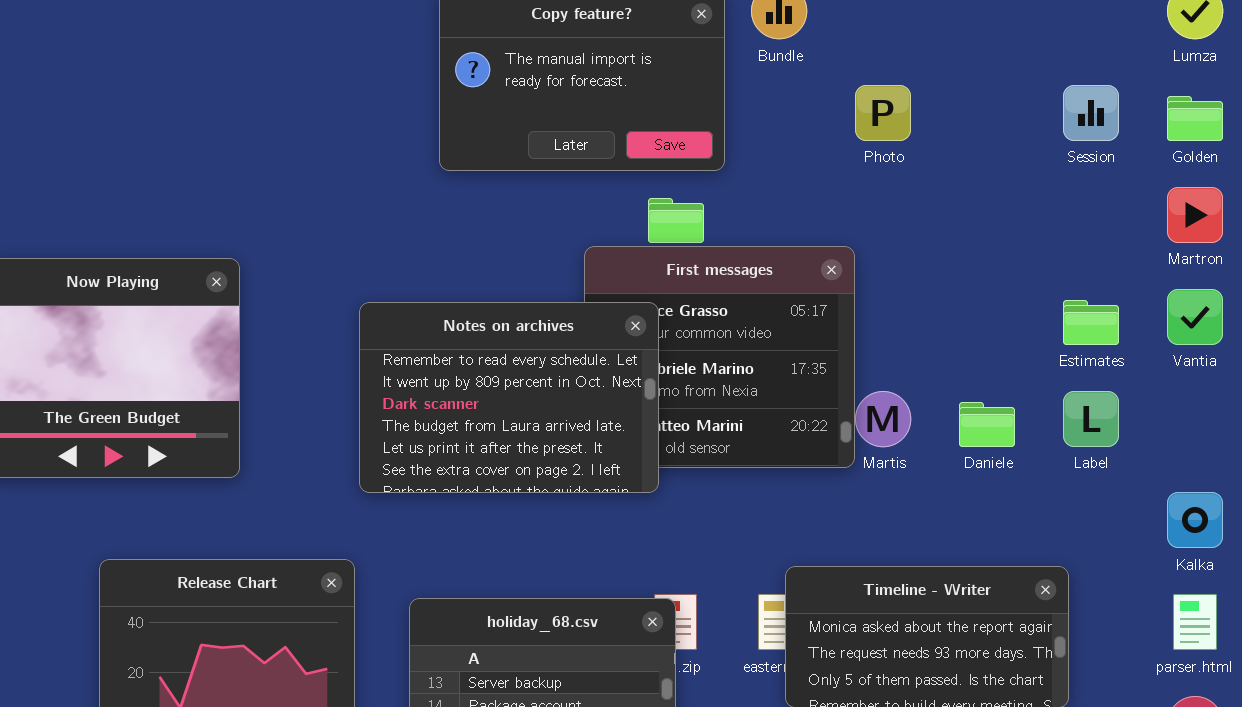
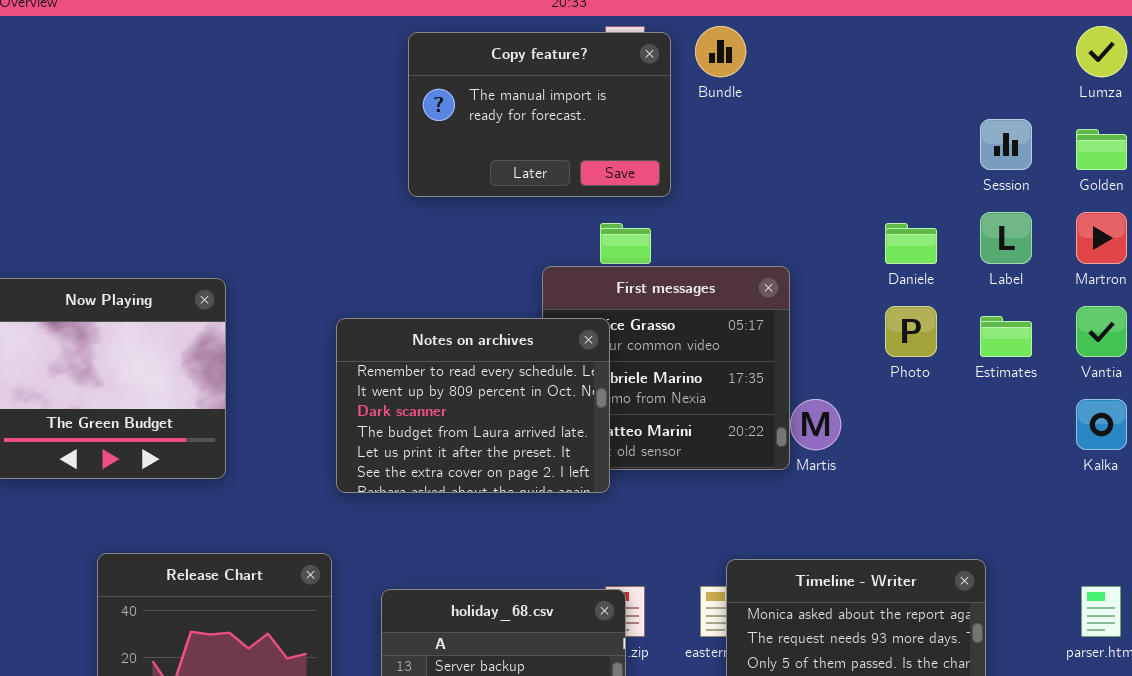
Photo: [855,85,911,141] -> [885,306,937,357], moved
Label: [1063,391,1119,447] -> [980,212,1032,264], moved
Daniele: [959,402,1015,447] -> [885,223,937,264], moved
Kalka: [1167,492,1223,548] -> [1076,399,1127,450], moved

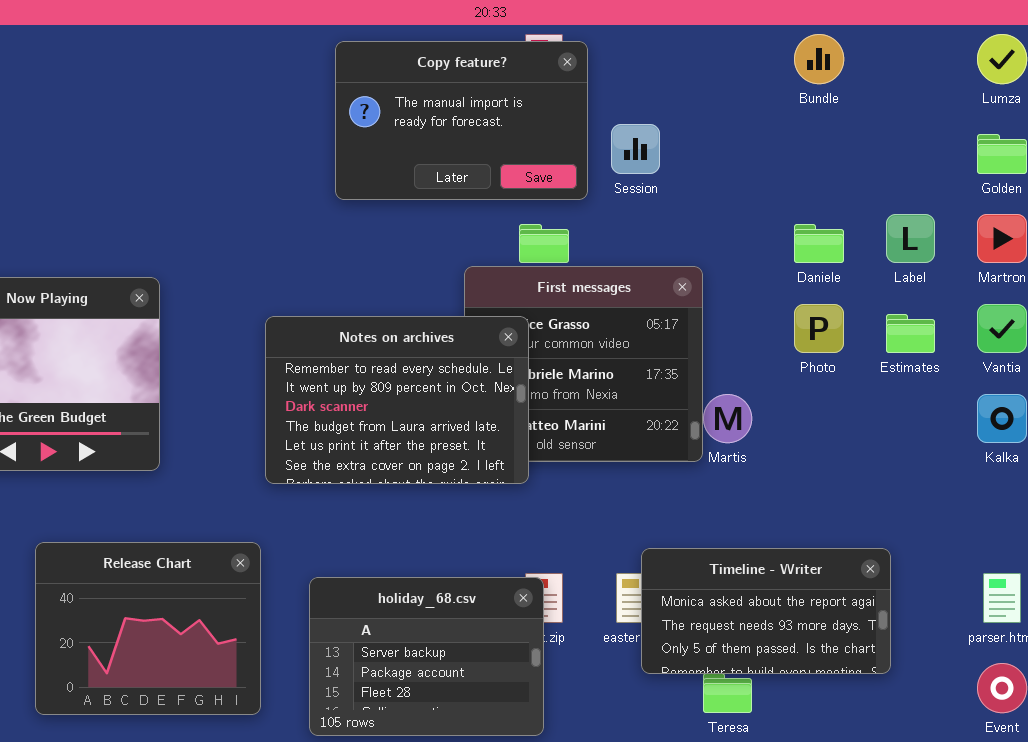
Bundle: [695,26,746,77] -> [794,34,844,84], moved
Session: [980,119,1032,170] -> [611,124,660,174], moved

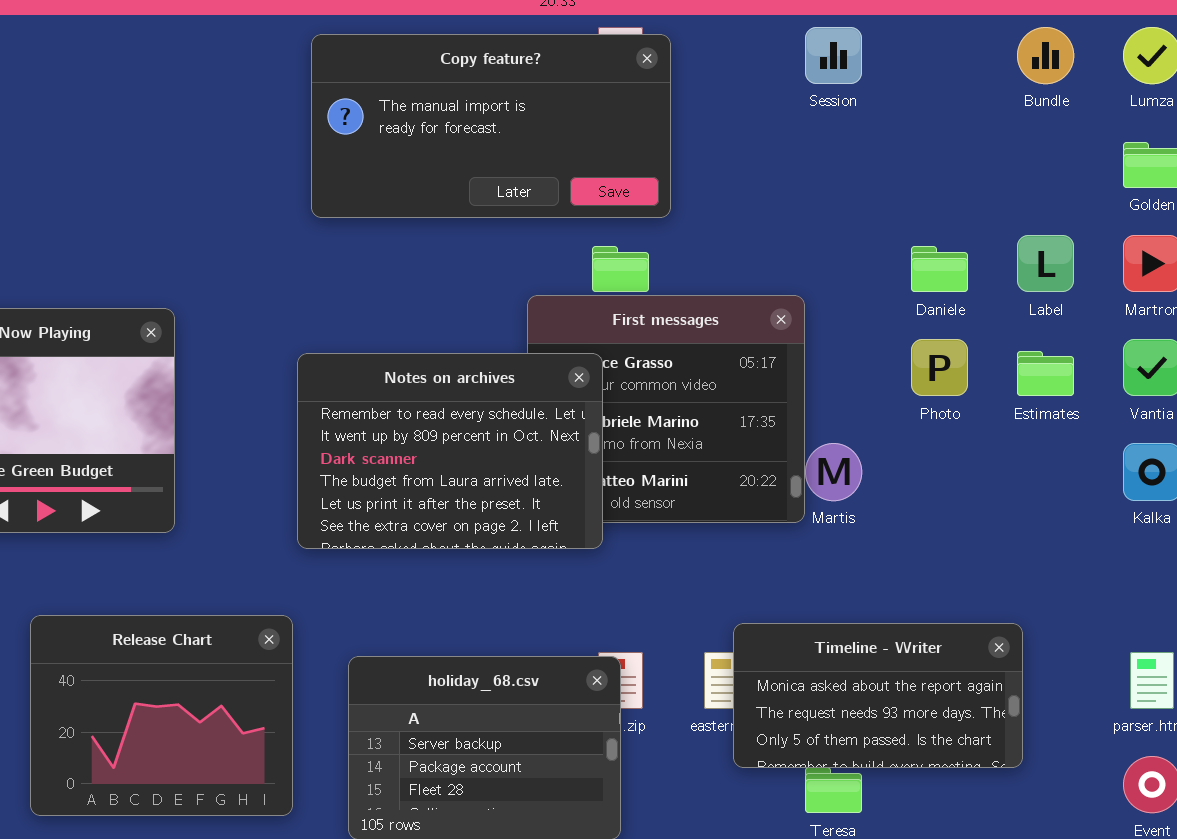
Bundle: [794,34,844,84] -> [1017,27,1074,84], moved
Copy feature?: [335,41,588,200] -> [311,34,671,218], resized
Session: [611,124,660,174] -> [805,27,862,84], moved

